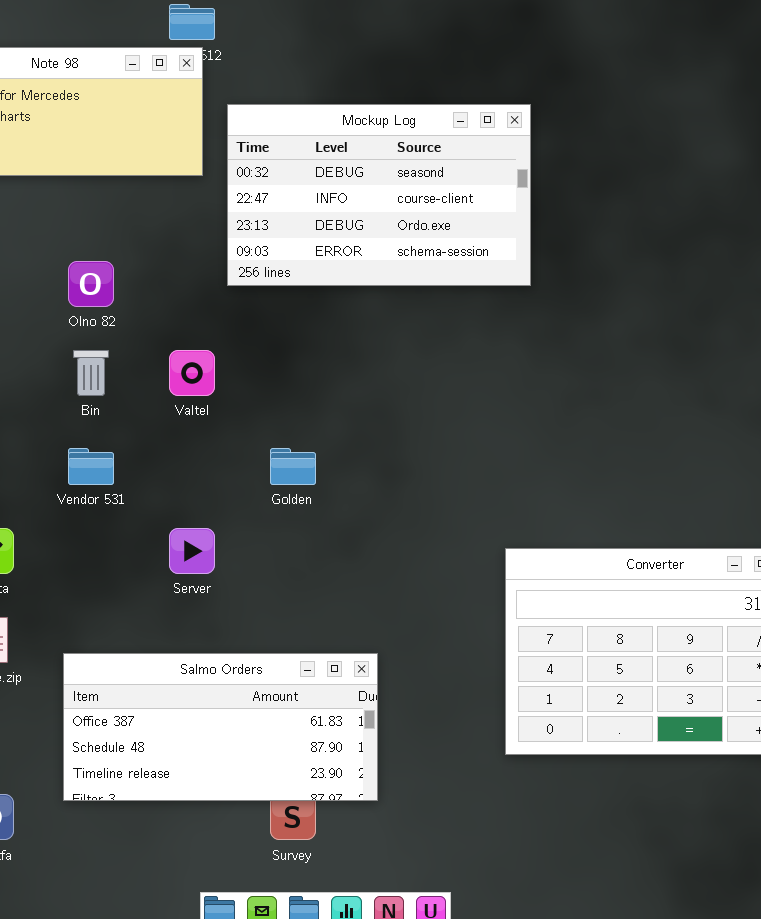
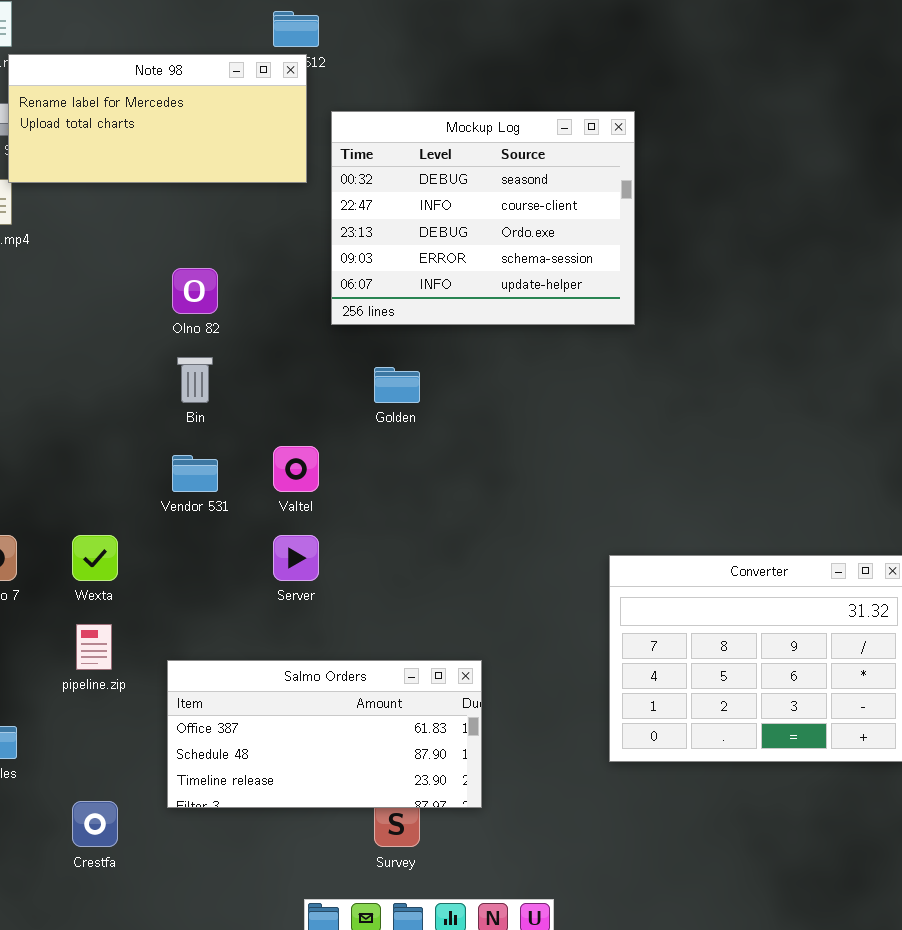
Mockup Log: [227,104,531,286] -> [331,111,635,325], resized
Valtel: [169,350,215,396] -> [273,446,319,492], moved
Golden: [270,448,316,485] -> [374,367,420,403], moved

